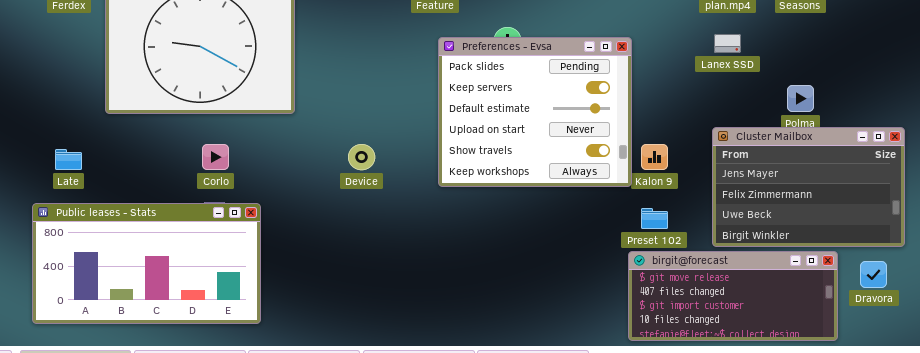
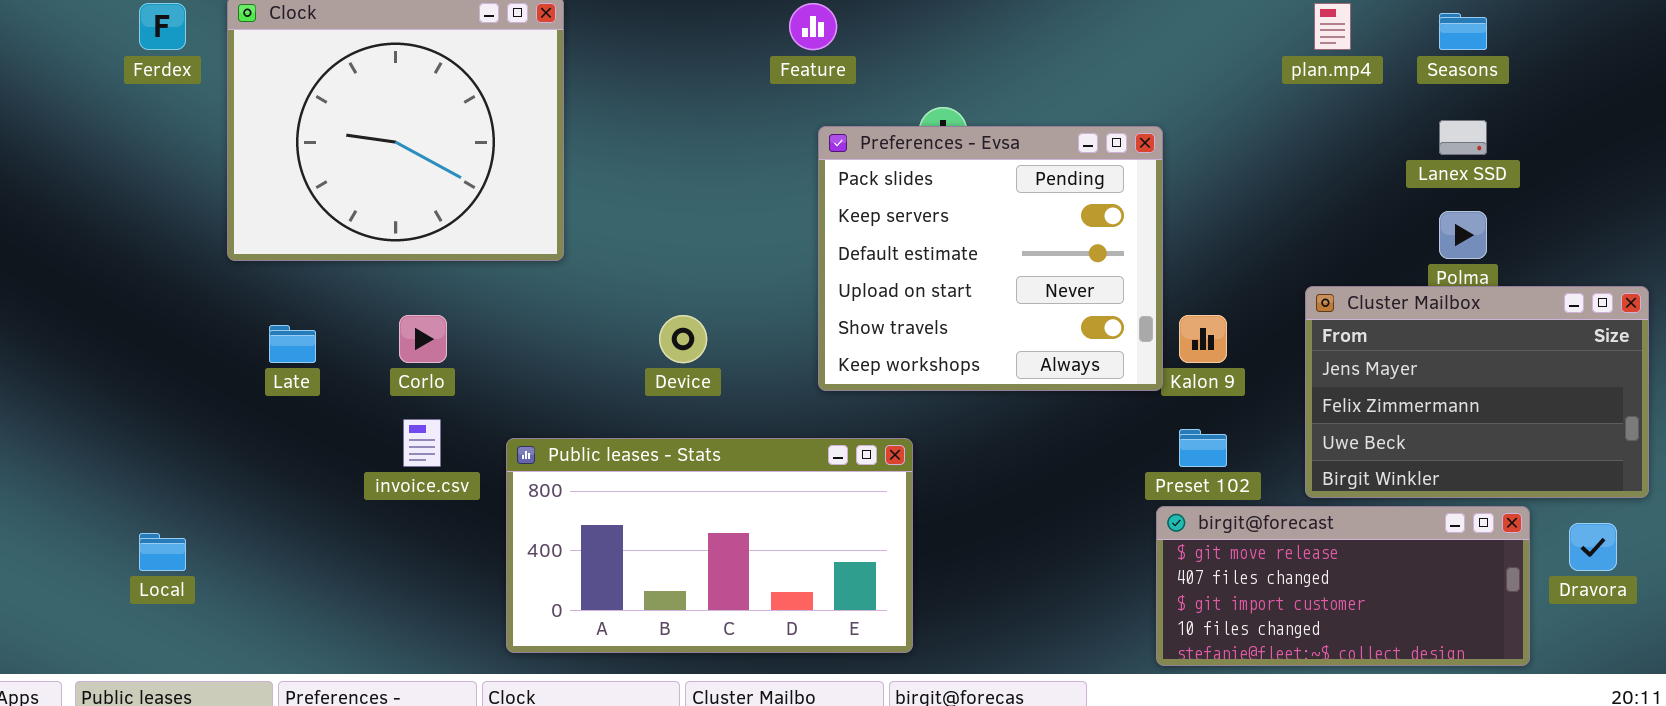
Lanex SSD: [714,34,741,53] -> [1439,120,1487,155], moved
Late: [55,149,82,170] -> [269,325,316,363], moved
Public leases - Stats: [32,203,261,324] -> [506,438,913,653], moved

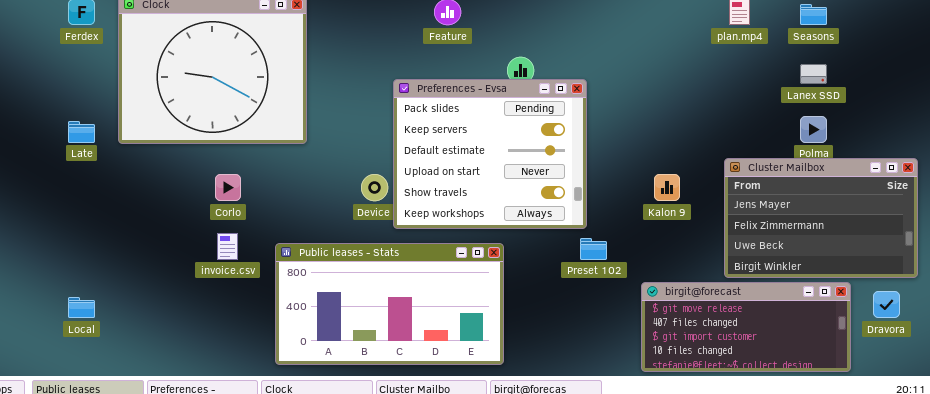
Preferences - Evsa: [818,126,1163,391] -> [393,79,587,229], moved
Late: [269,325,316,363] -> [68,121,95,143], moved
Preset 102: [1179,429,1227,467] -> [580,238,607,260], moved

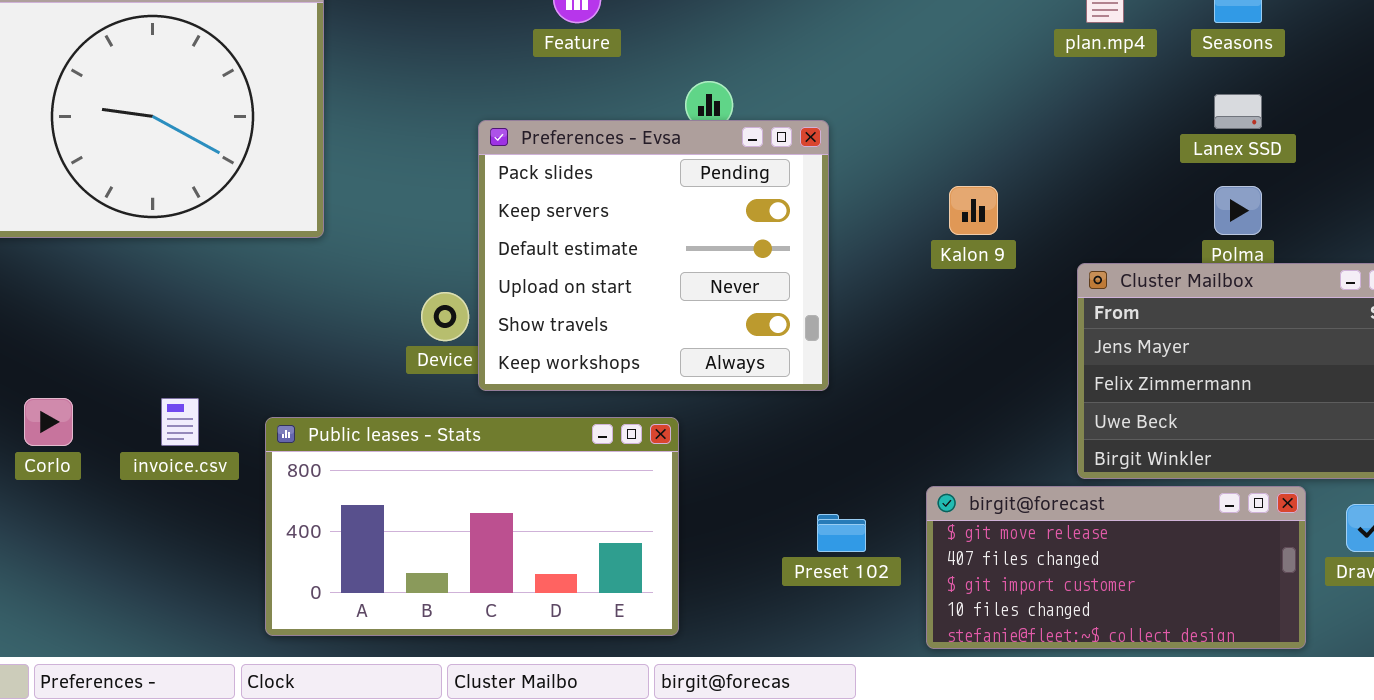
Corlo: [215,174,241,201] -> [24,398,73,446], moved
Kalon 9: [654,174,680,201] -> [949,186,998,235], moved
Preset 102: [580,238,607,260] -> [817,514,866,552], moved

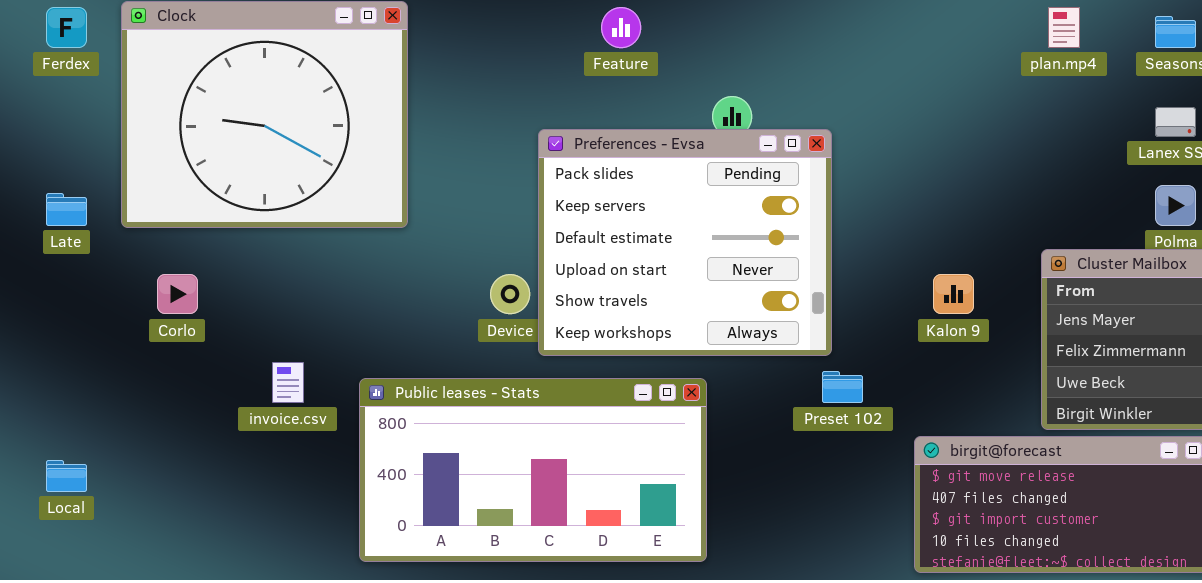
Kalon 9: [949,186,998,235] -> [933,274,974,314], moved
Corlo: [24,398,73,446] -> [157,274,198,314], moved
Preset 102: [817,514,866,552] -> [822,371,863,403], moved

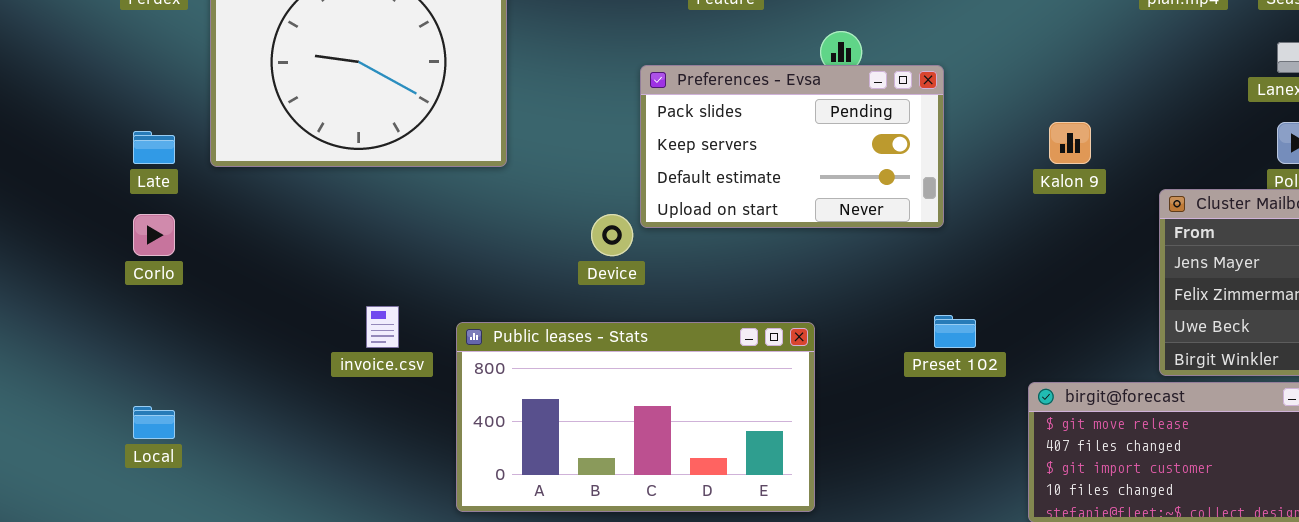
Preferences - Evsa: [538,129,832,356] -> [640,65,944,228], resized
Corlo: [157,274,198,314] -> [133,214,175,256], moved
Kalon 9: [933,274,974,314] -> [1049,122,1091,164], moved

